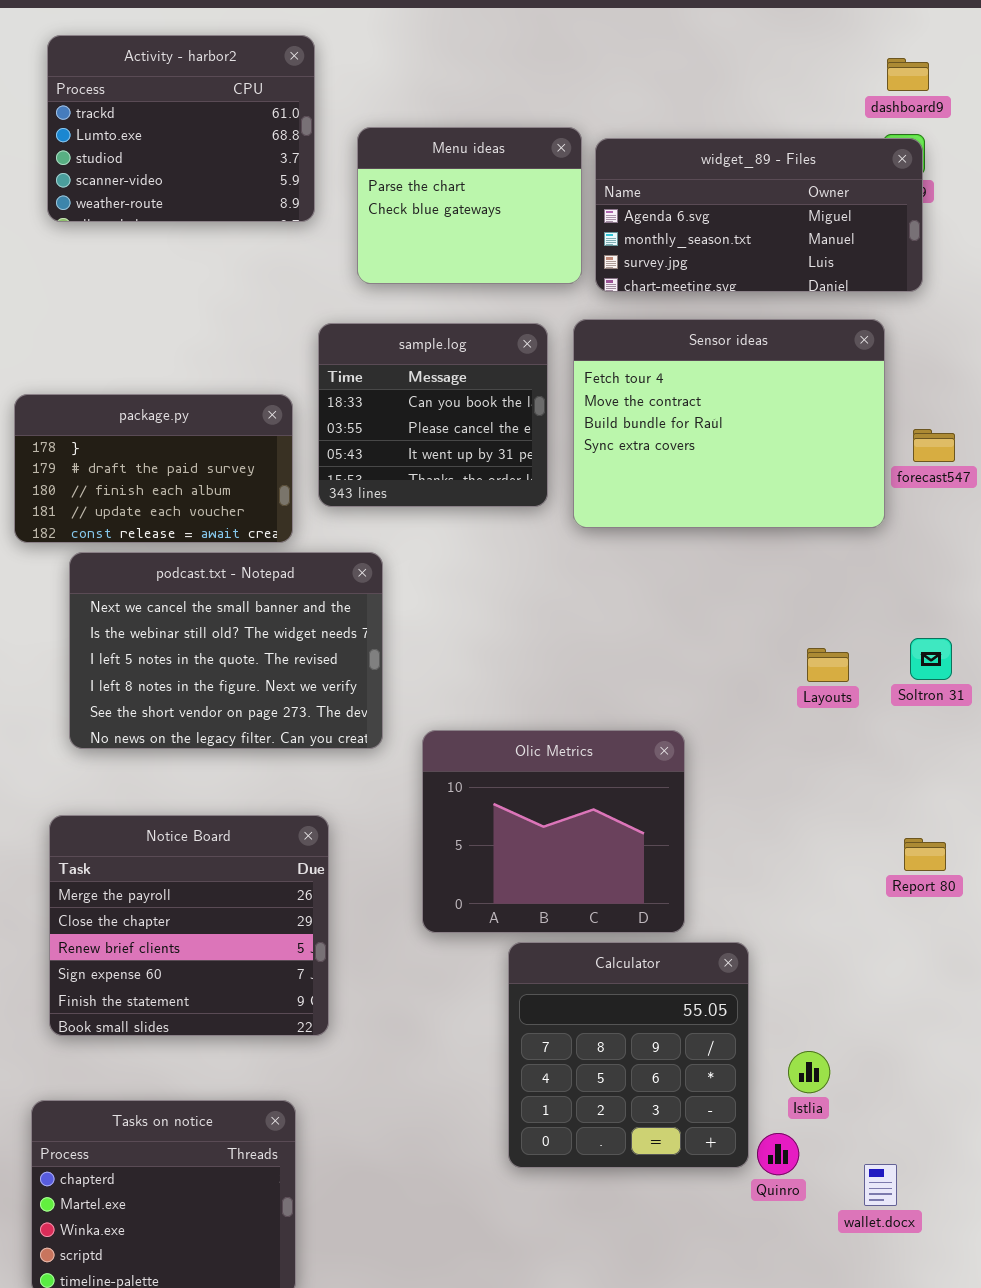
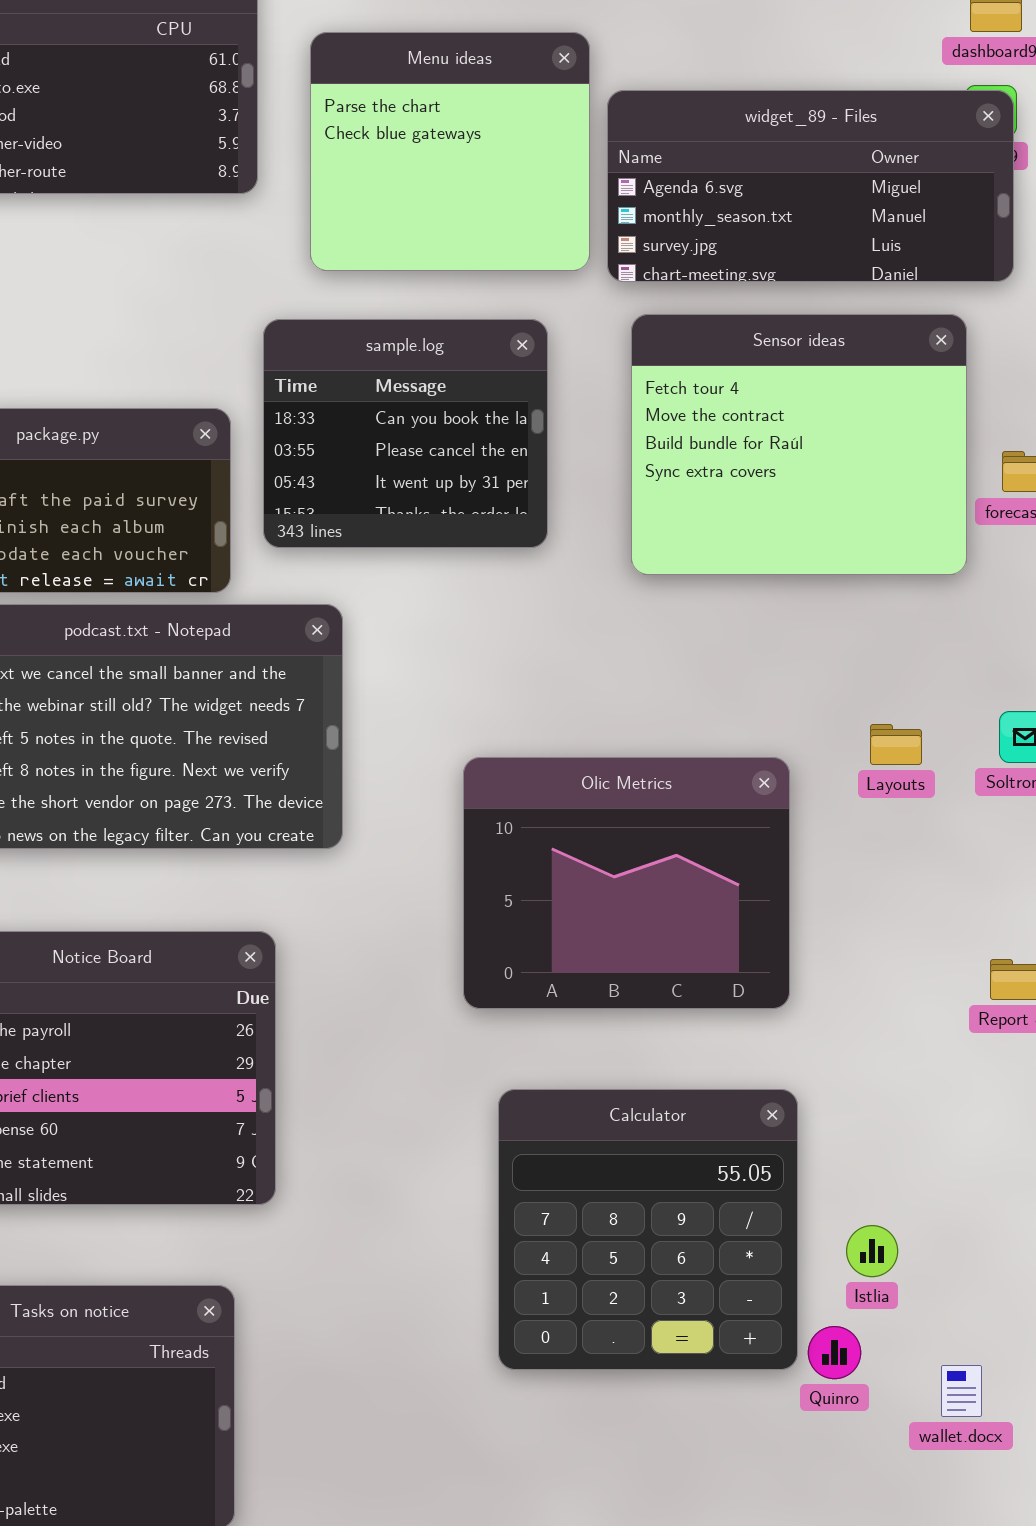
Menu ideas: [357,127,582,284] -> [310,32,590,271], resized
Sensor ideas: [573,319,885,528] -> [631,314,967,575], resized
Olic Metrics: [422,730,685,933] -> [463,757,790,1009], moved

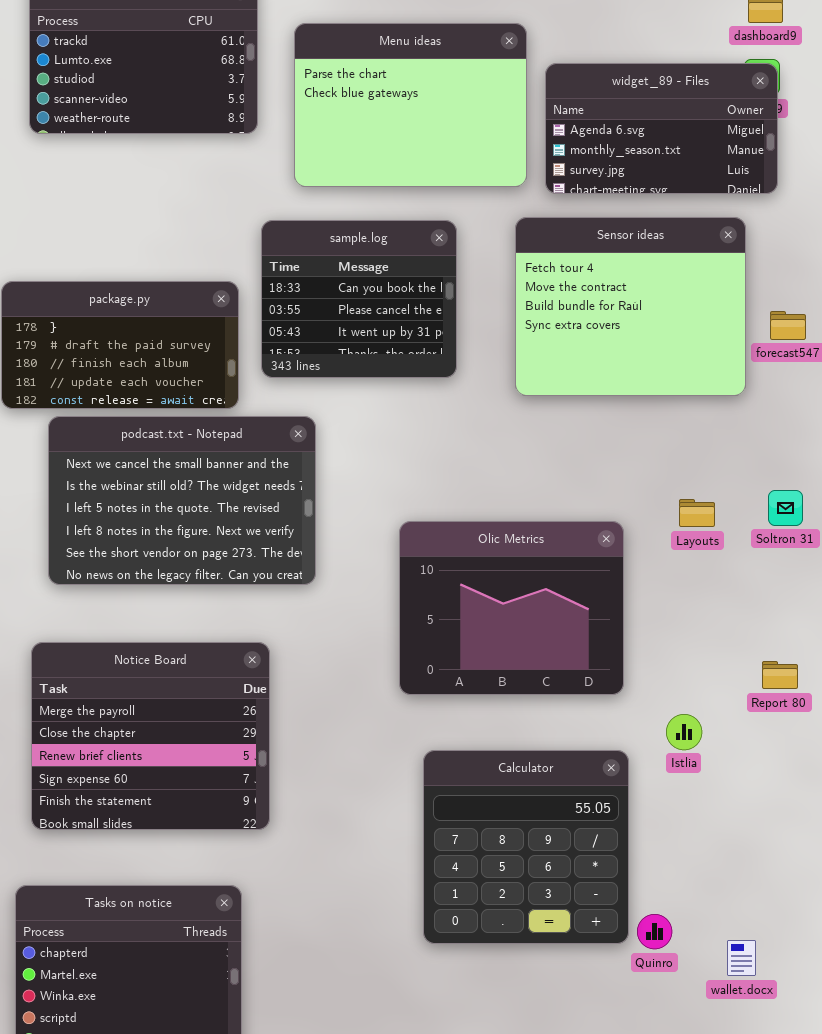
Menu ideas: [310,32,590,271] -> [294,23,527,187], resized
widget_89 - Files: [607,90,1014,282] -> [545,63,778,194], resized
Istlia: [846,1225,898,1277] -> [666,714,702,750], moved

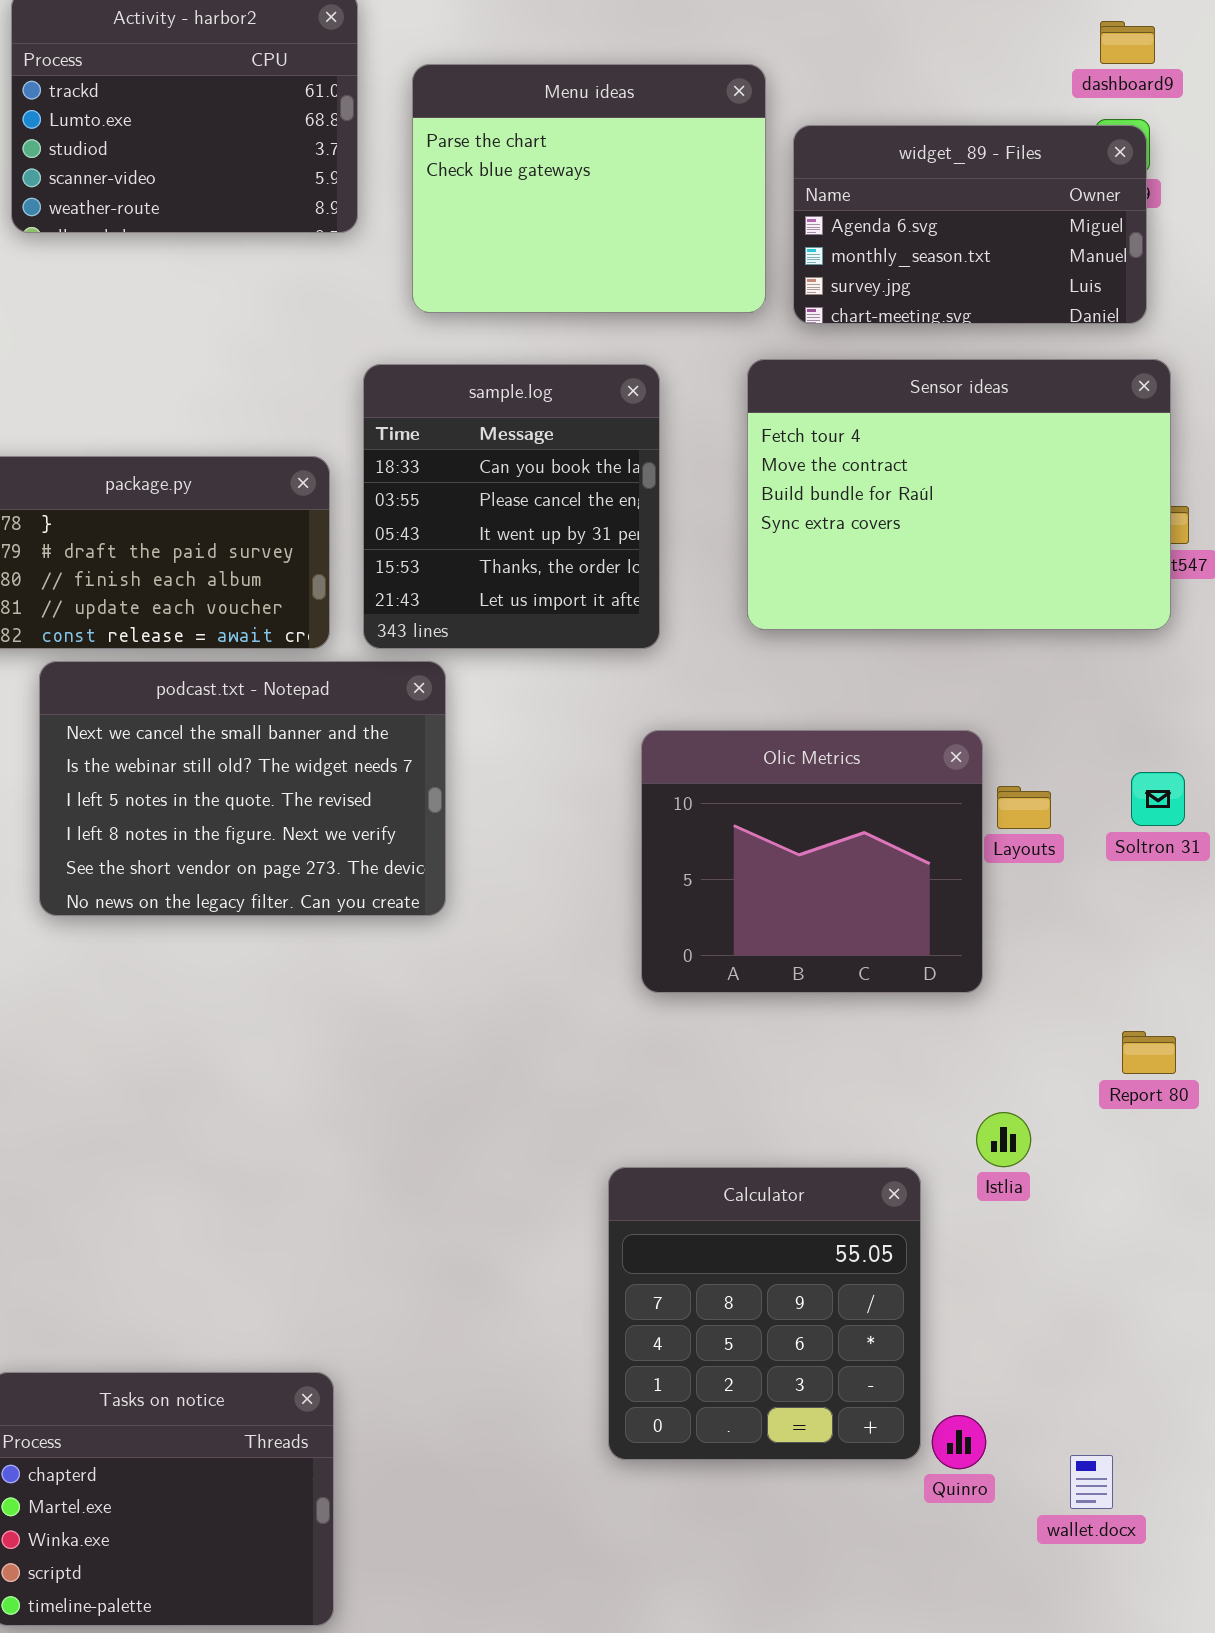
Sensor ideas: [515,217,746,396] -> [747,359,1171,630], resized
sample.log: [261,220,457,378] -> [363,364,660,649], resized
Olic Metrics: [399,521,624,695] -> [641,730,983,993], moved
Notice Board: [31,642,270,830] -> none, closed

